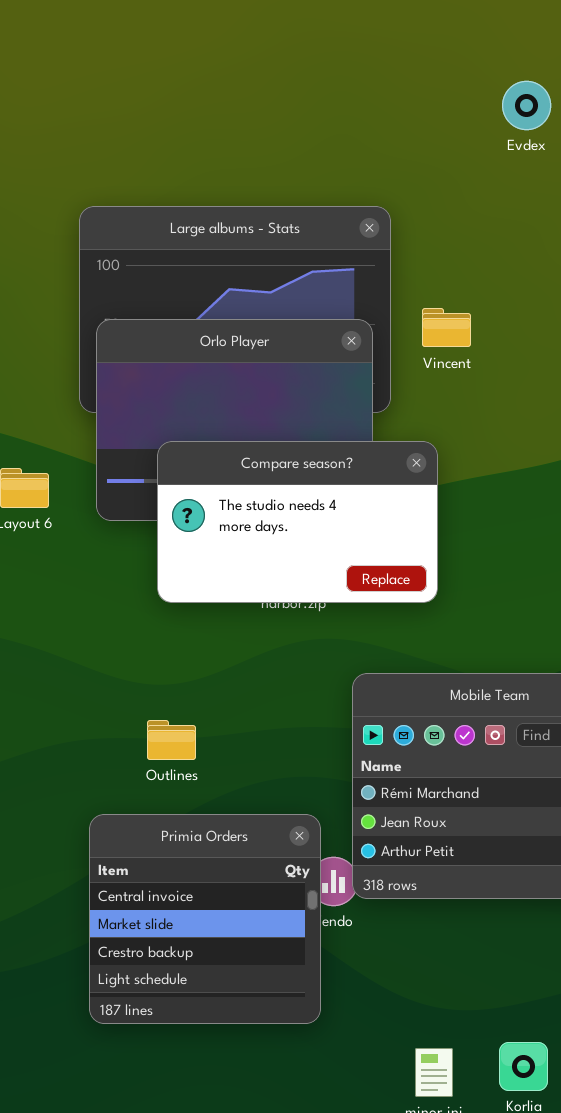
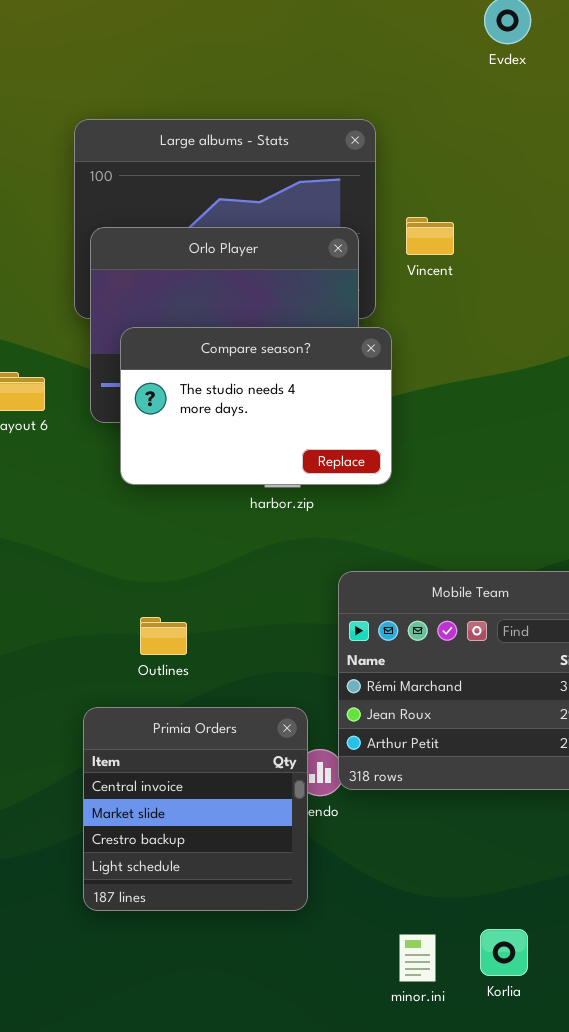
Compare season?: [157,441,438,603] -> [120,327,392,485], moved

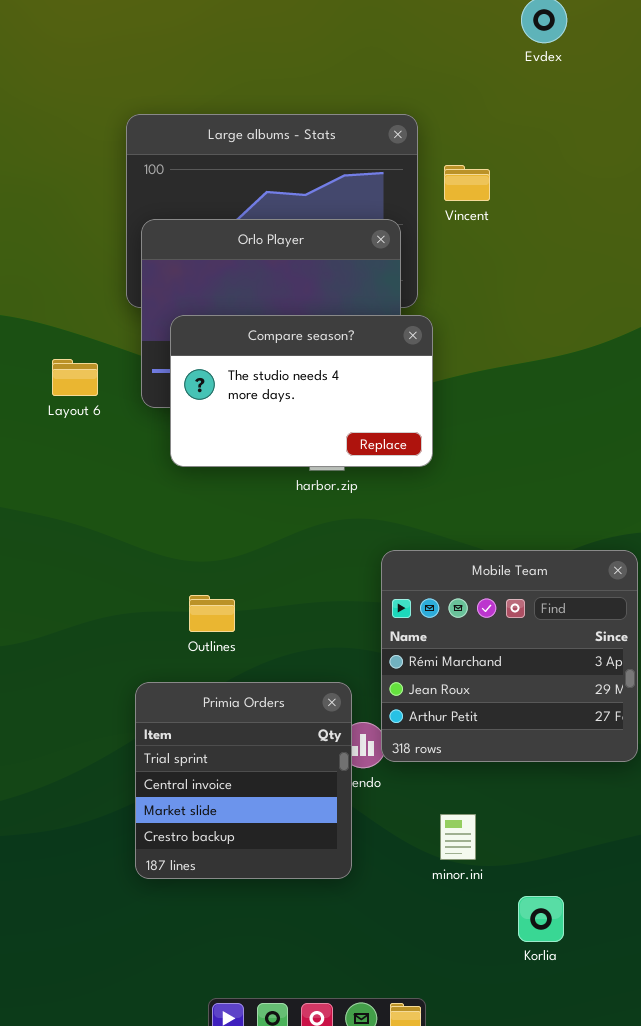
Vincent: [406,217,454,255] -> [444,165,490,201], moved
Primia Orders: [83,707,308,911] -> [135,682,352,879], scrolled up 1 row
minor.ini: [399,934,436,982] -> [440,814,476,860], moved

